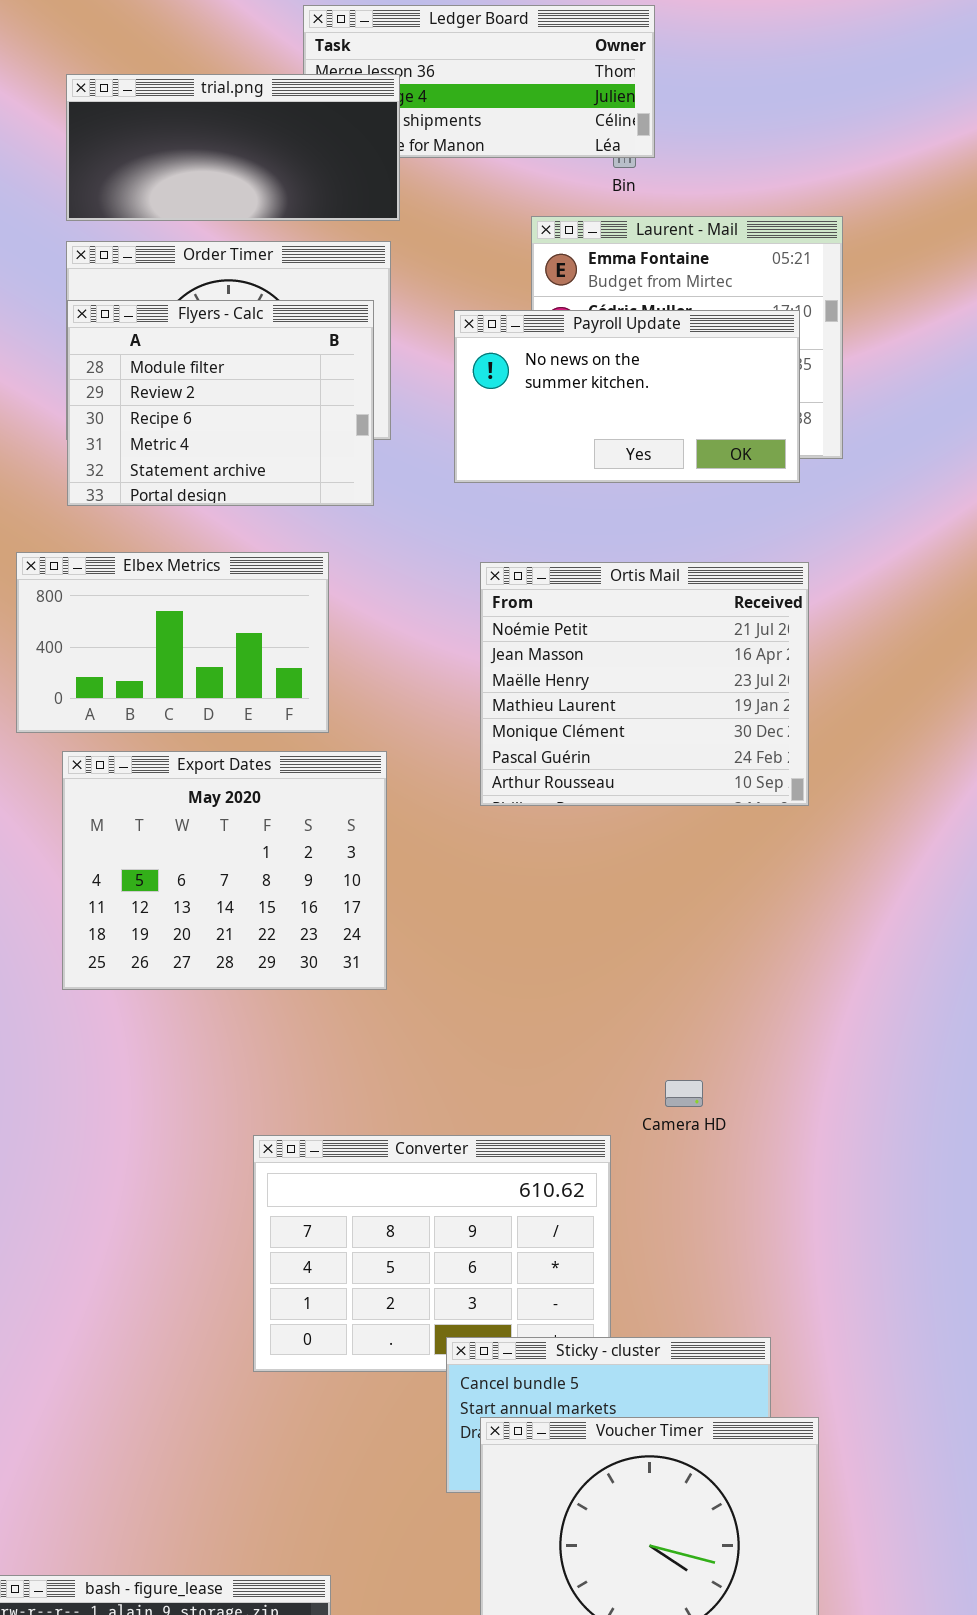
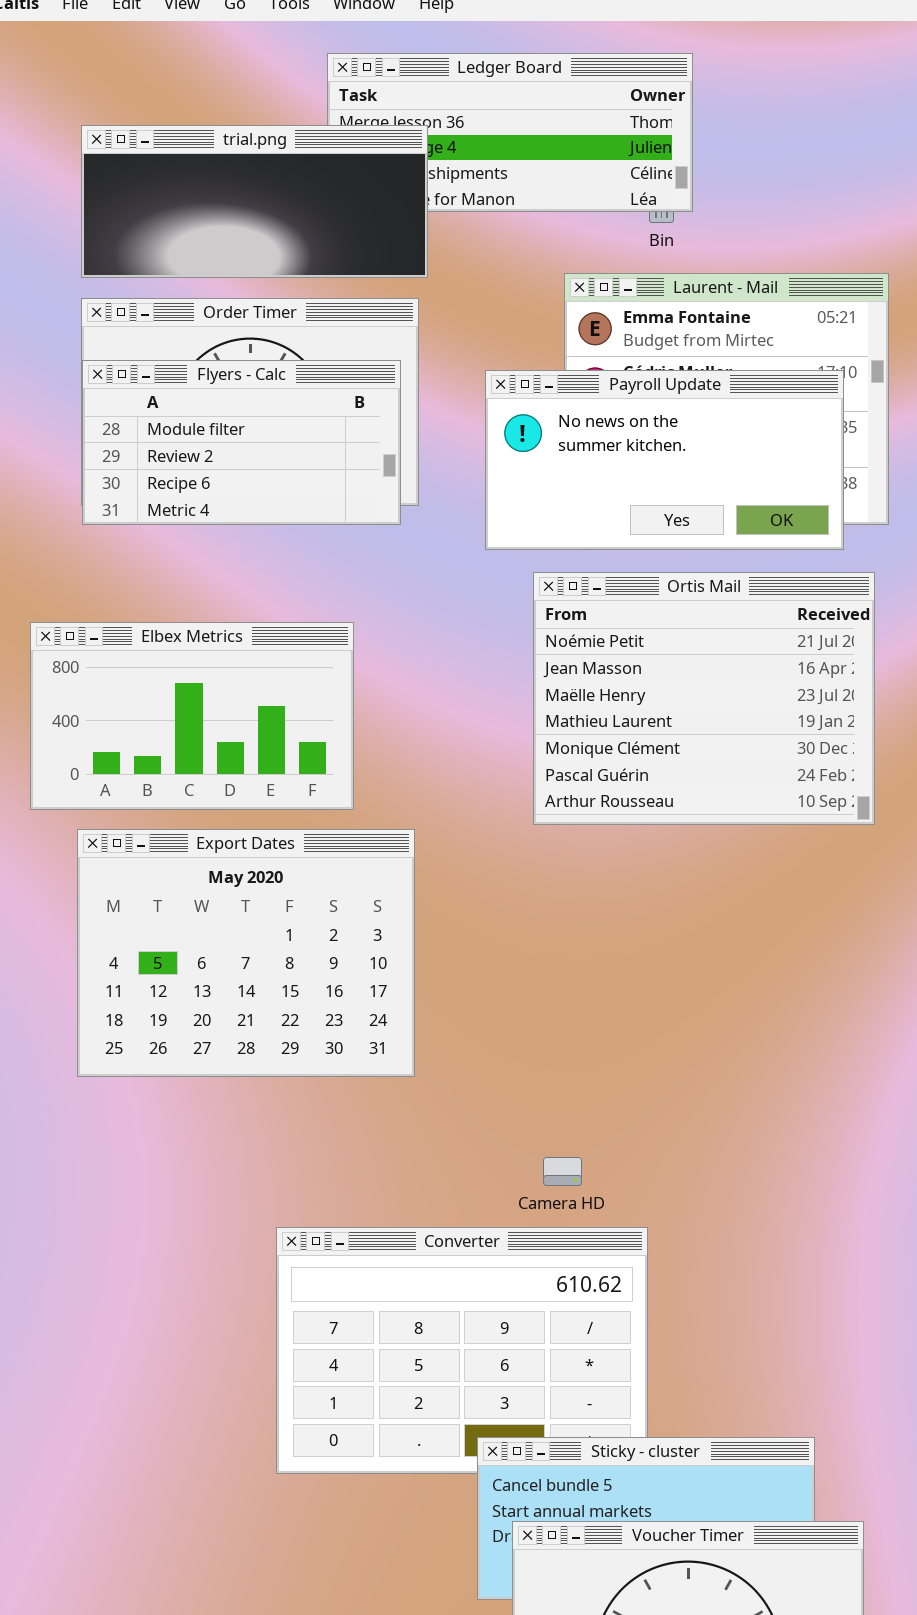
Flyers - Calc: [67,300,374,506] -> [82,360,401,525], resized
Ortis Mail: [480,562,809,806] -> [533,572,875,825], moved
Camera HD: [665,1080,703,1107] -> [543,1157,582,1186], moved

